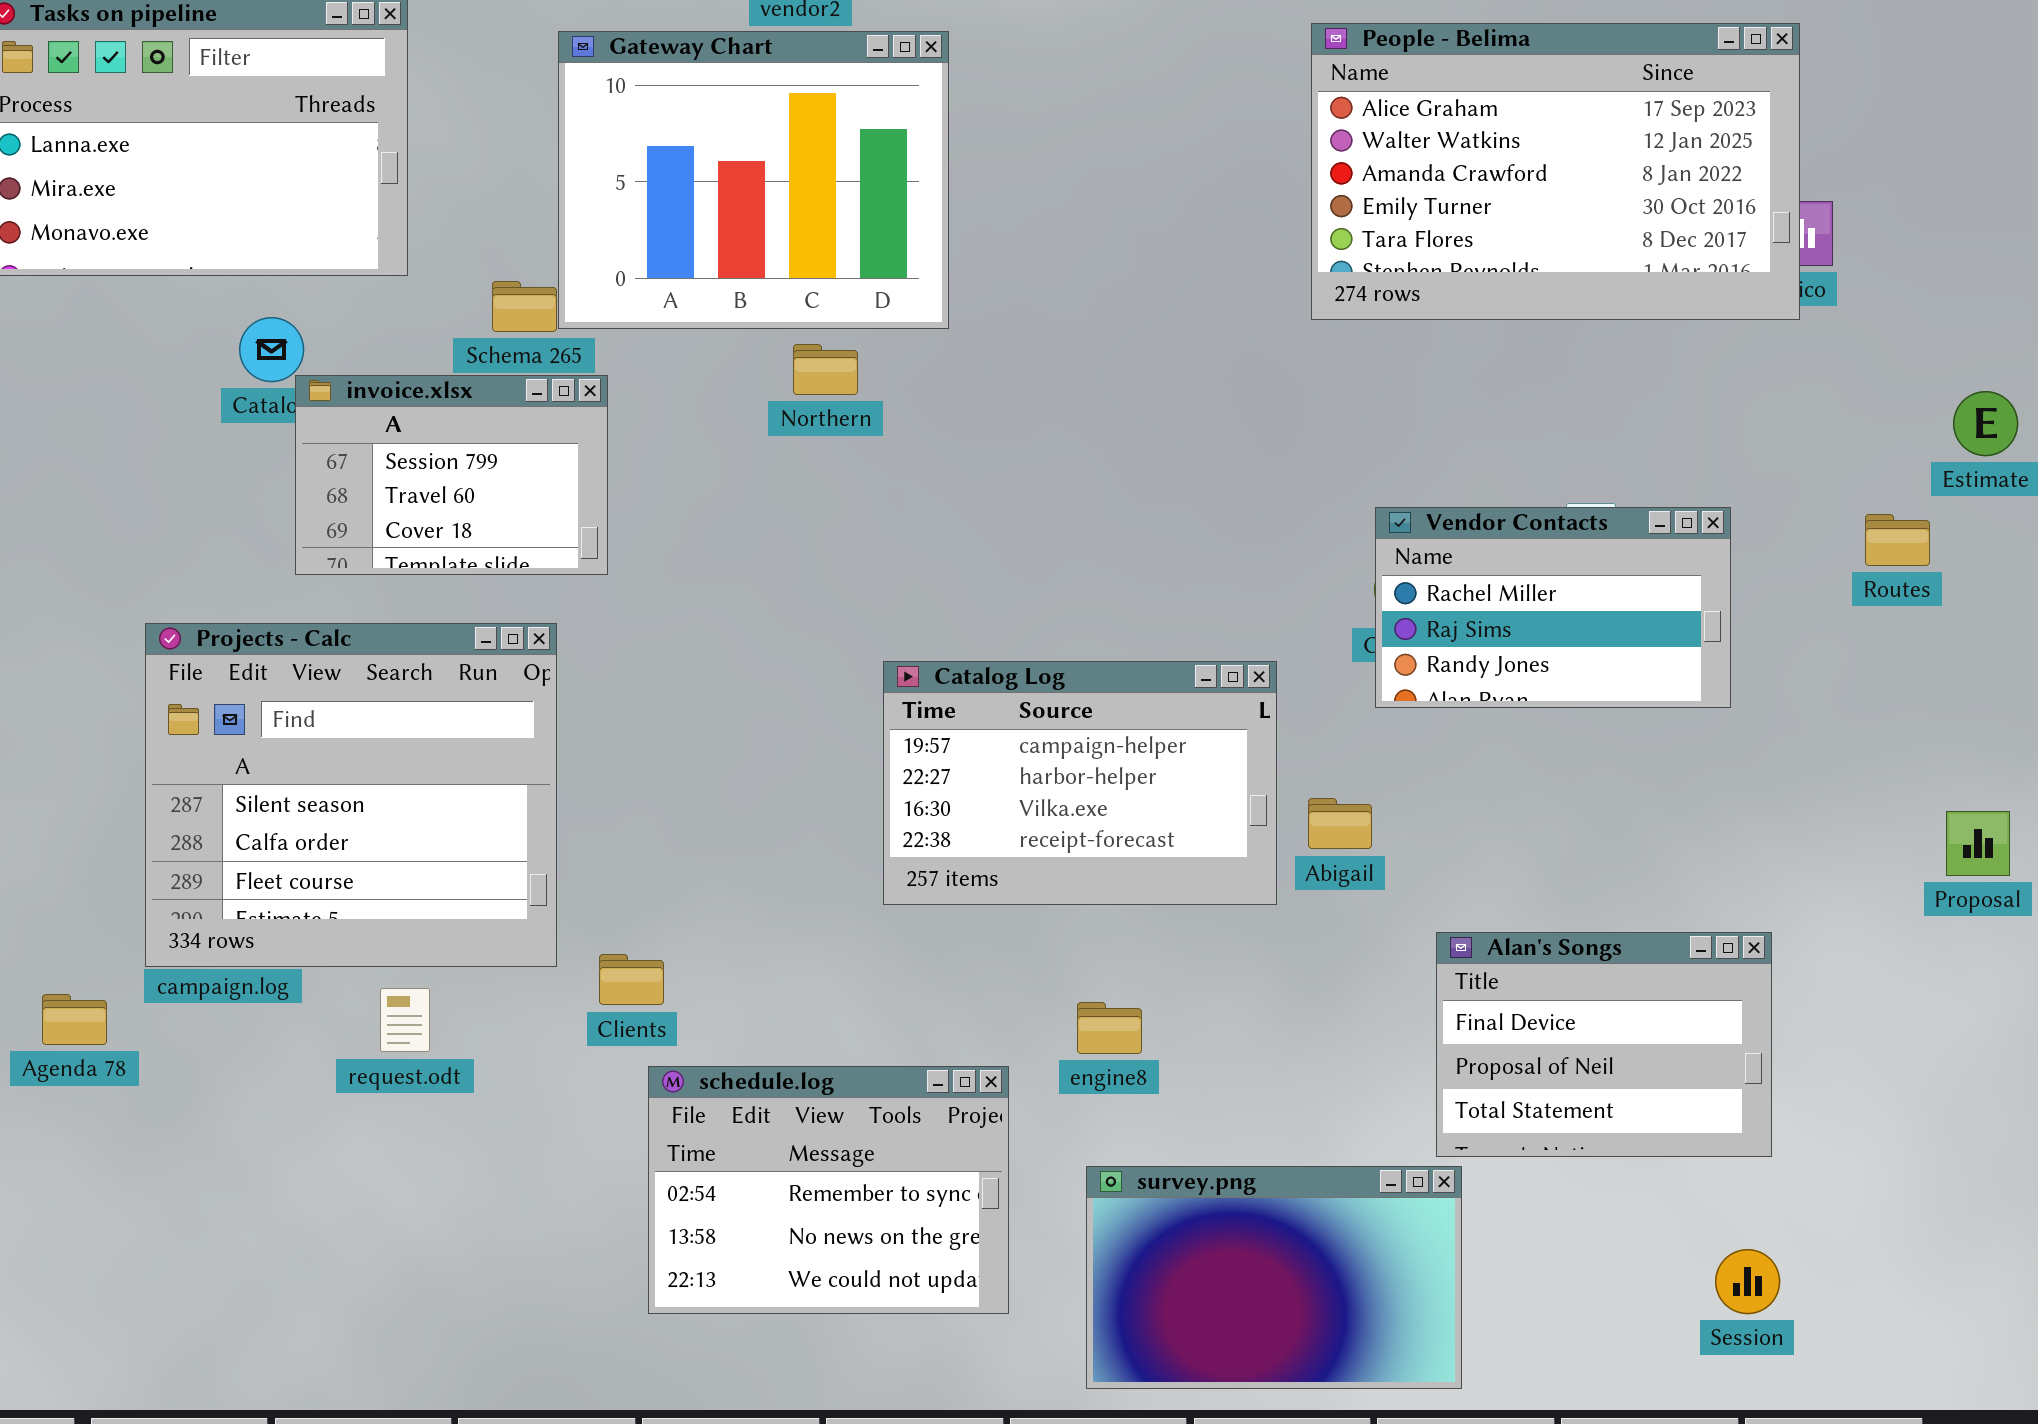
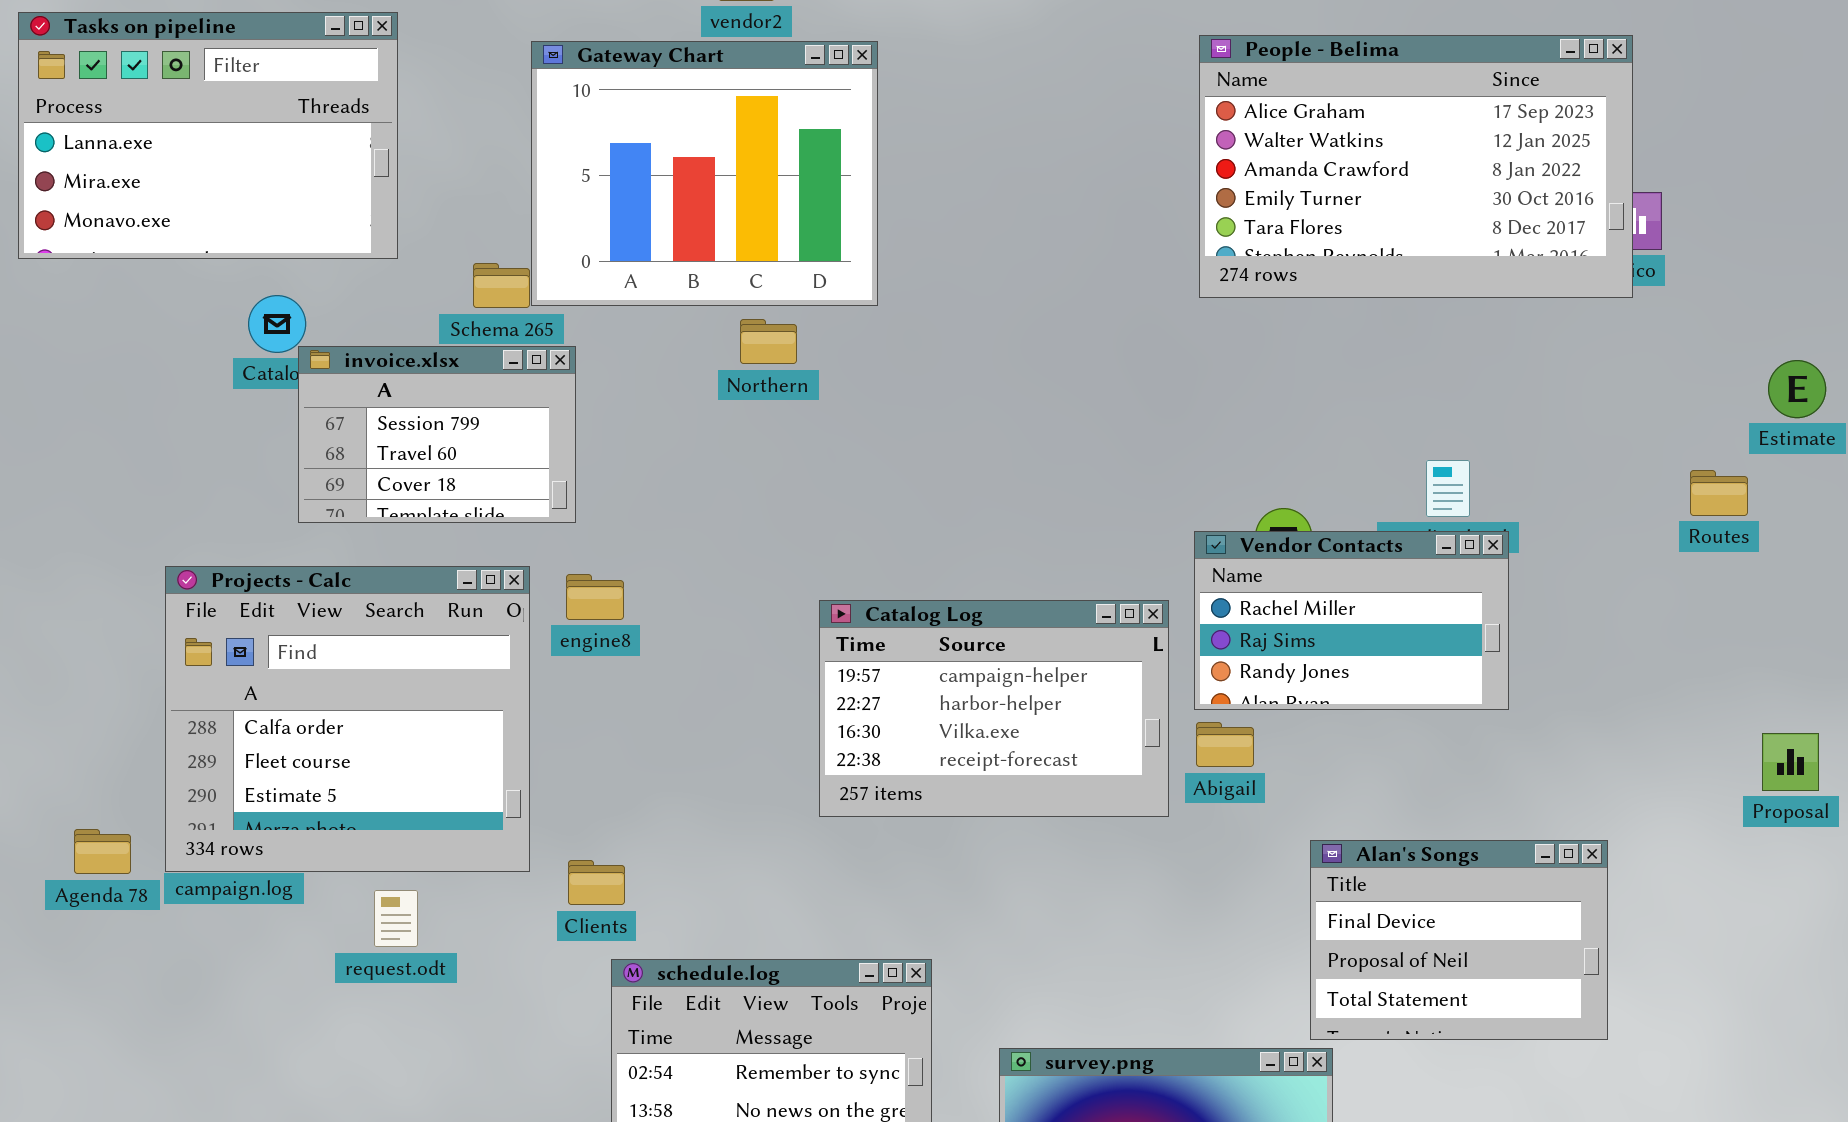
Vendor Contacts: [1375,507,1731,708] -> [1194,531,1509,710], moved
Projects - Calc: [145,623,557,967] -> [165,566,530,872], scrolled down 1 row
Agenda 78: [42,994,107,1045] -> [74,829,131,874], moved
engine8: [1077,1002,1142,1054] -> [566,574,624,620], moved

